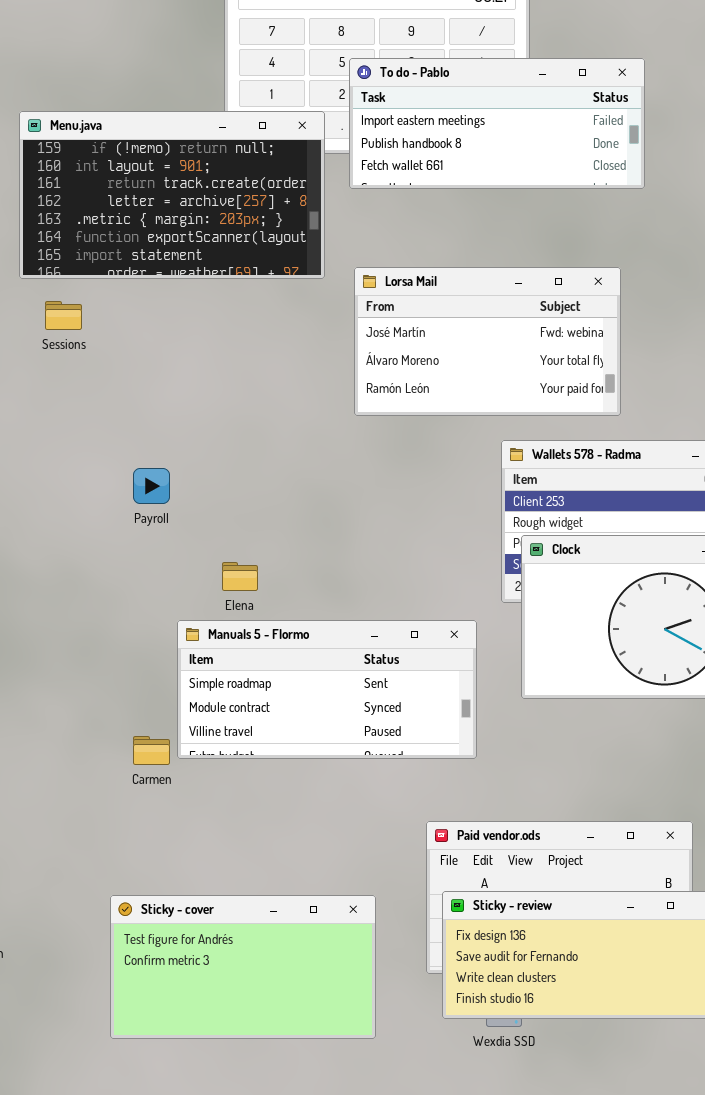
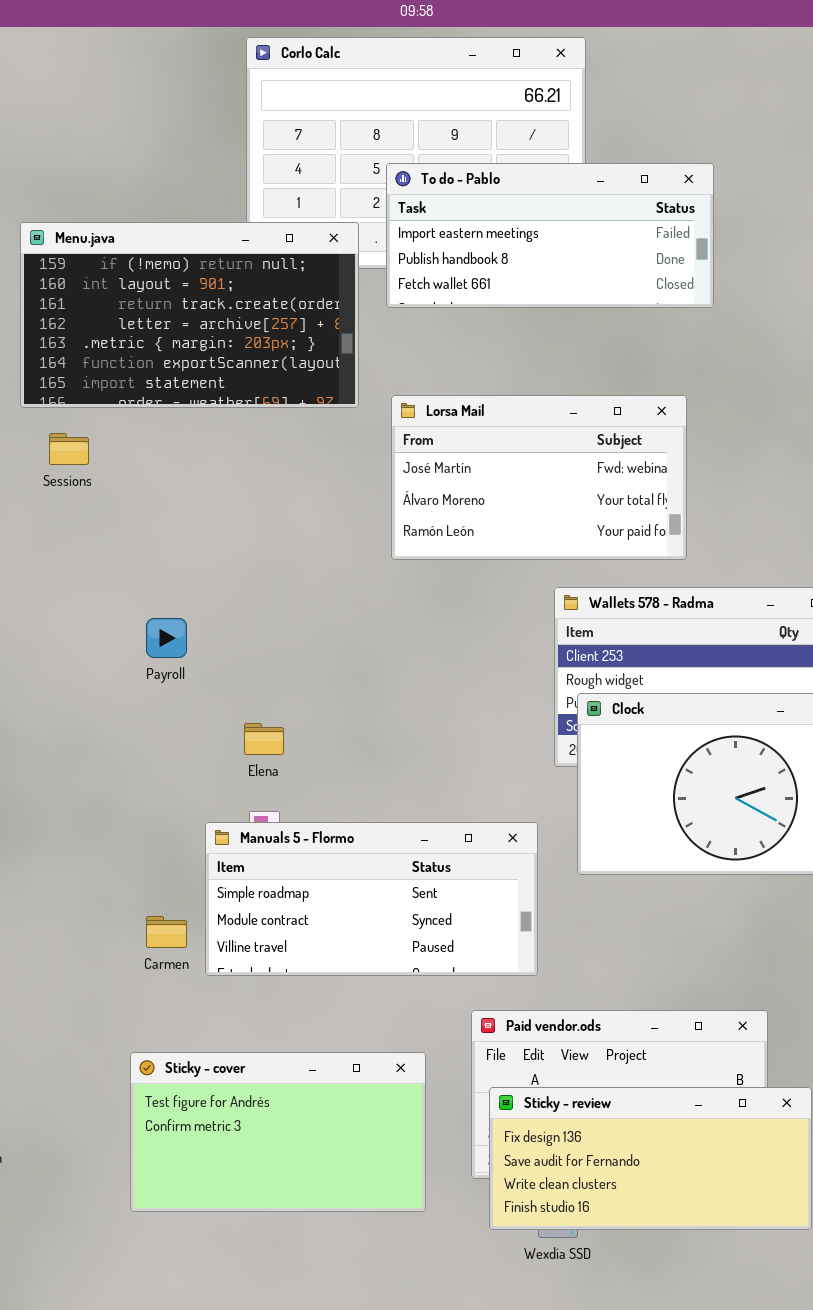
Manuals 5 - Flormo: [177,620,477,759] -> [205,822,538,976], moved
Sticky - cover: [110,895,376,1039] -> [130,1052,426,1212], moved

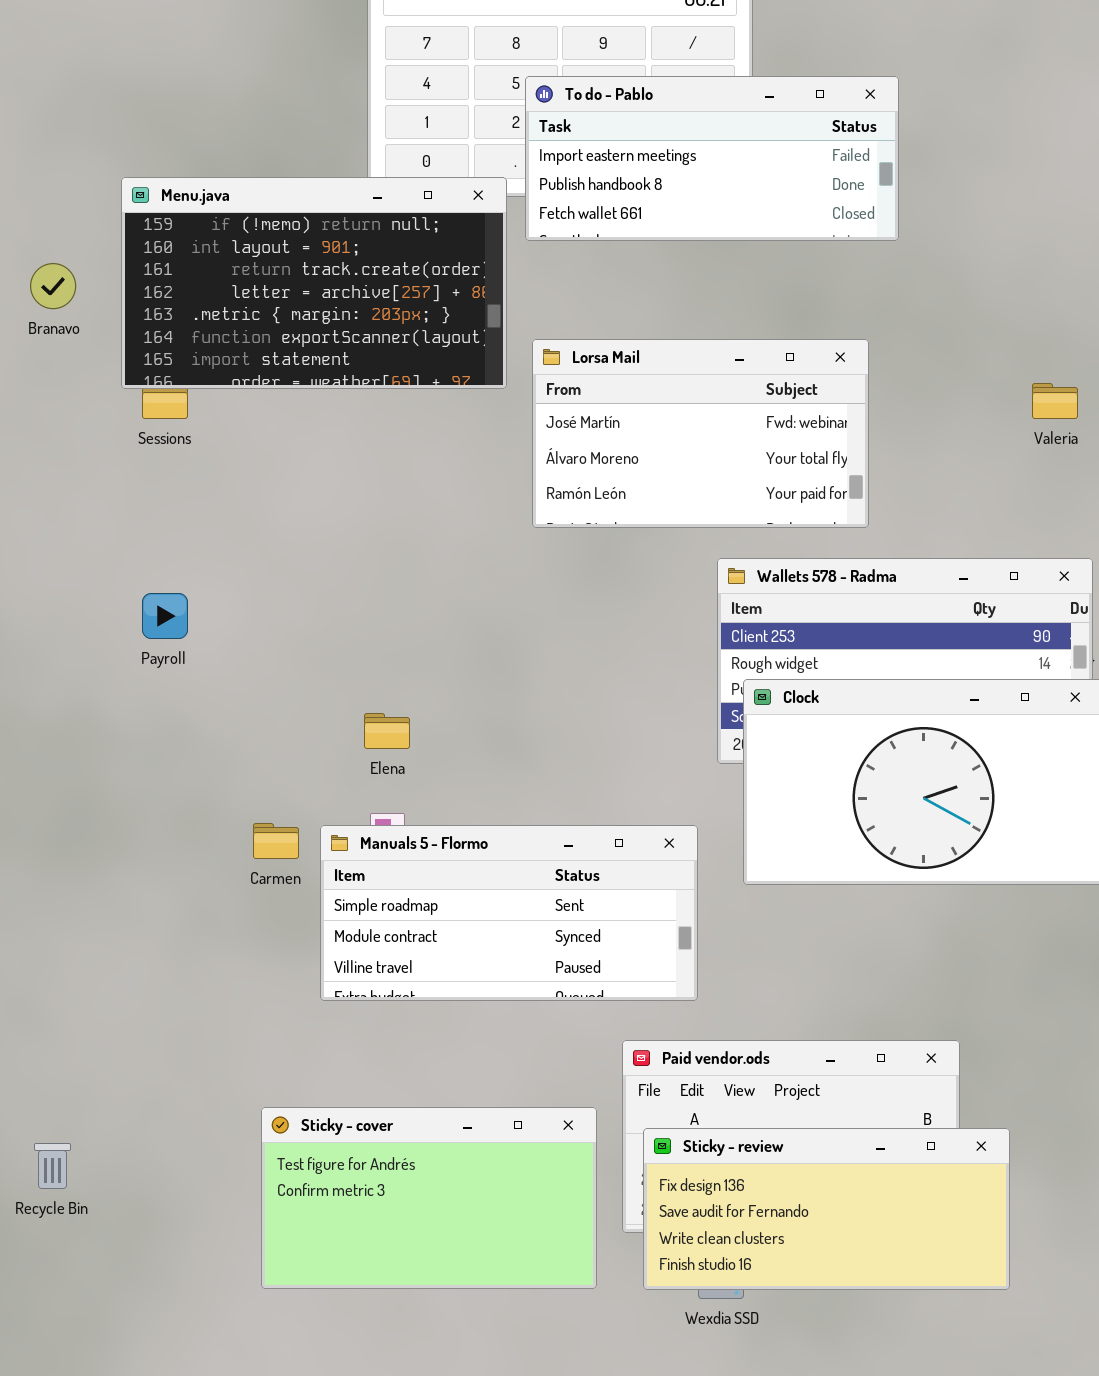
Menu.java: [20,222,359,408] -> [121,177,507,389], moved
Payroll: [146,618,187,658] -> [142,593,188,639], moved
Carmen: [146,916,187,948] -> [253,823,299,859], moved
Sticky - cover: [130,1052,426,1212] -> [261,1107,597,1289], moved

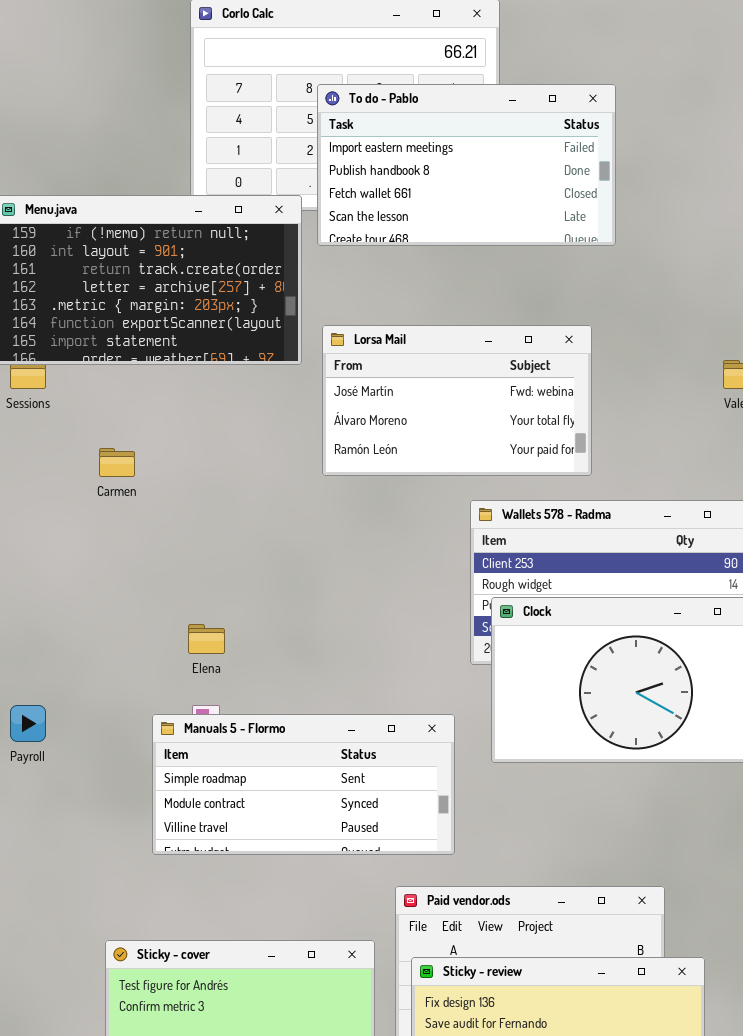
To do - Pablo: [525,76,899,241] -> [317,84,616,246], resized
Payroll: [142,593,188,639] -> [10,705,46,742], moved
Carmen: [253,823,299,859] -> [99,448,135,477], moved

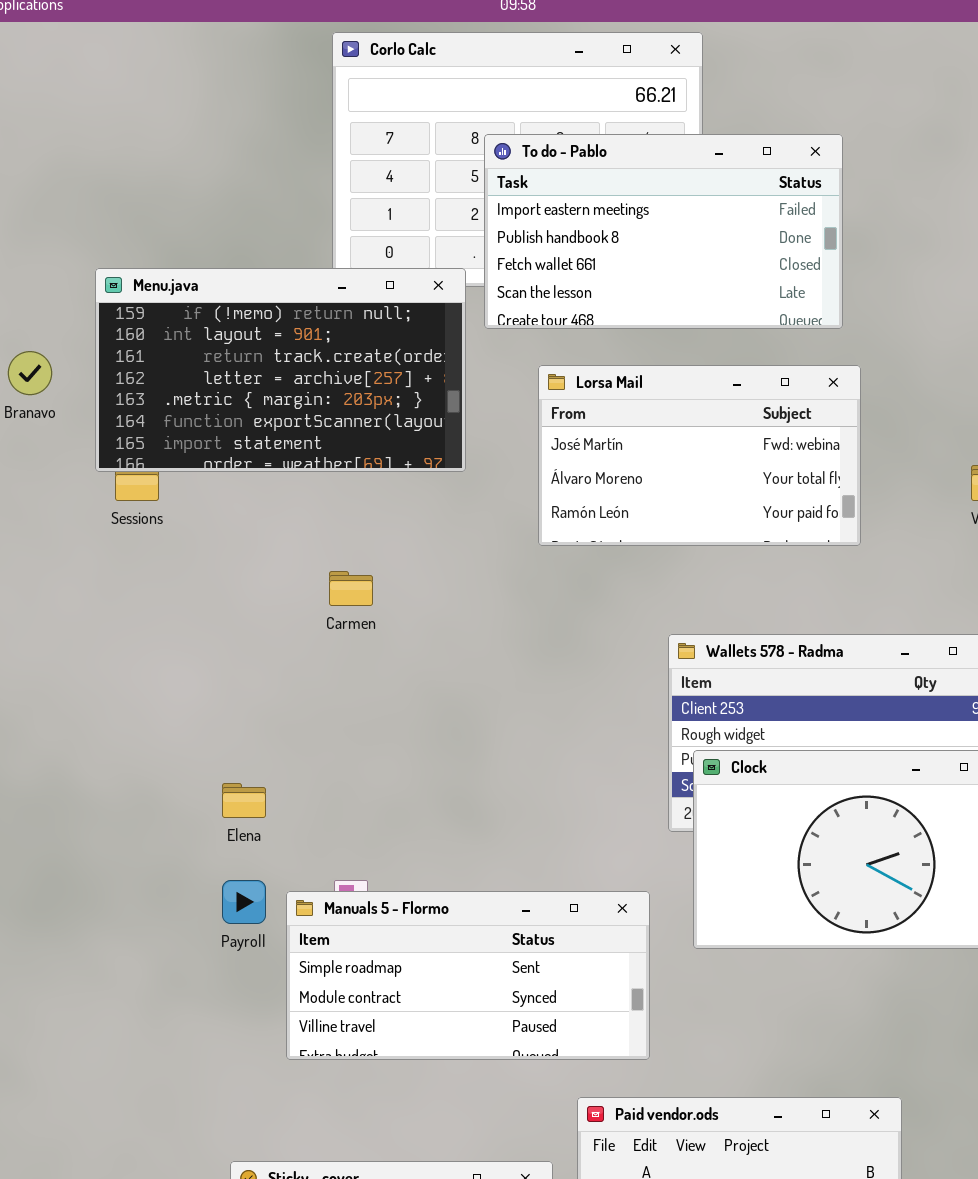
Lorsa Mail: [322,325,592,476] -> [538,365,861,546], moved
Carmen: [99,448,135,477] -> [329,571,373,606], moved
Elena: [188,624,225,654] -> [222,783,266,818], moved
Payroll: [10,705,46,742] -> [222,880,266,924], moved

